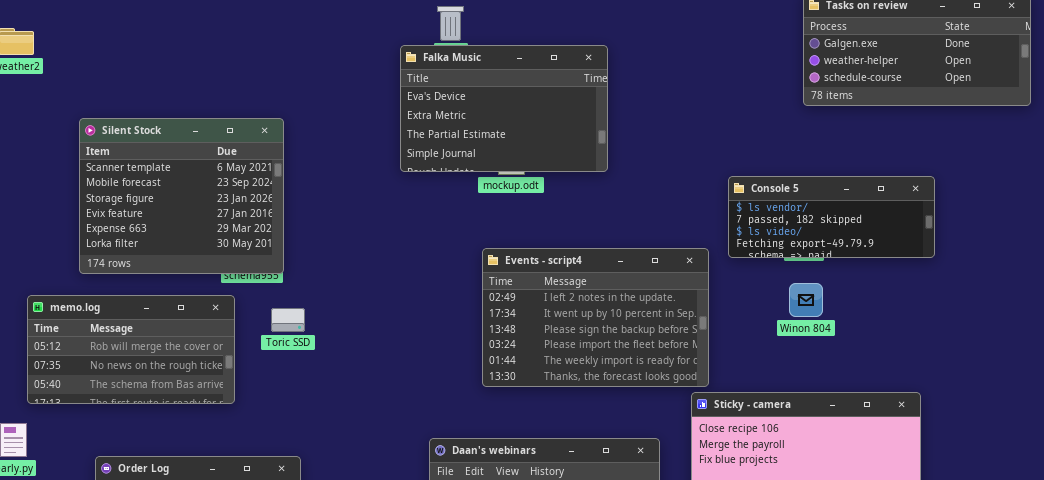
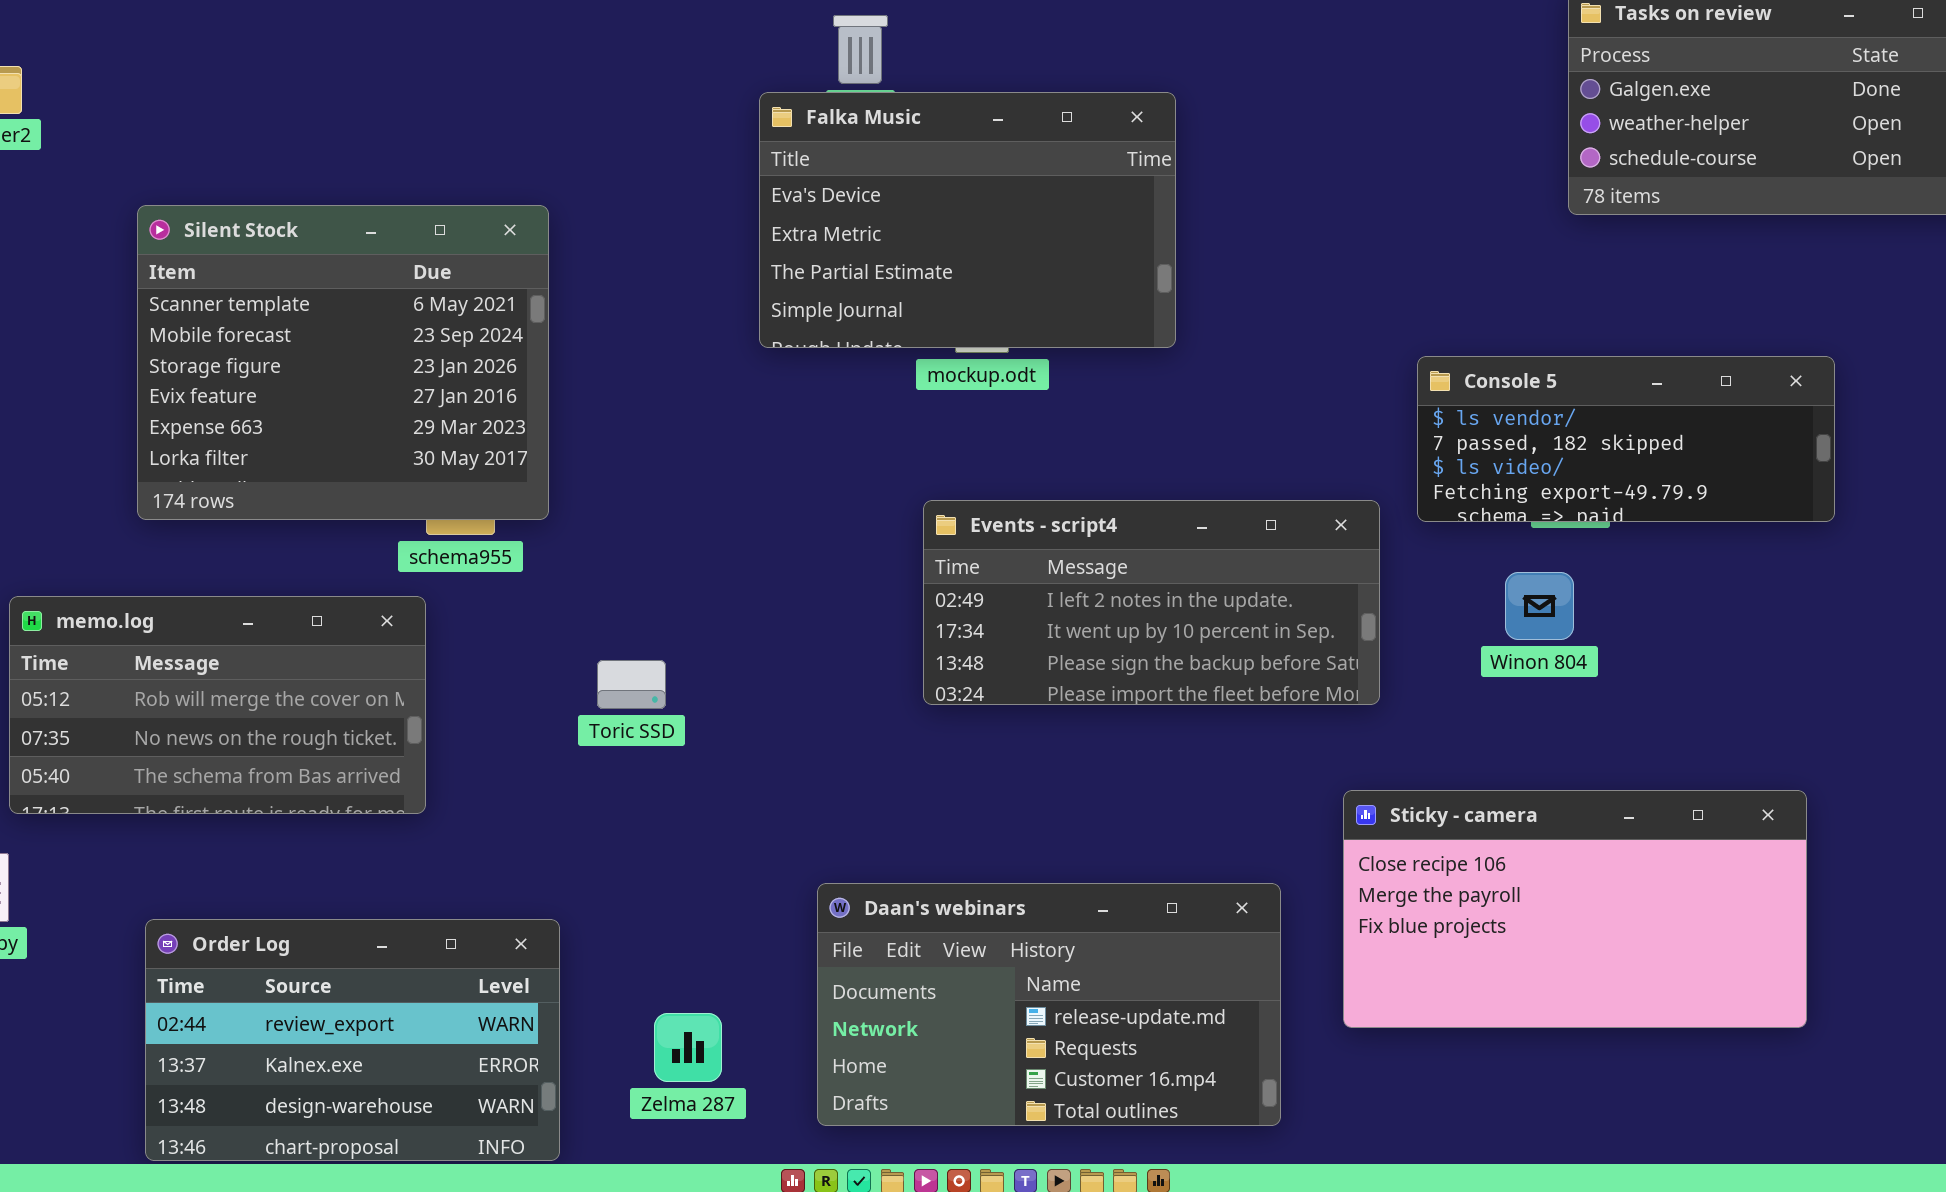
Silent Stock: [79,118,284,274] -> [137,205,549,520], moved
Events - script4: [482,248,709,387] -> [923,500,1380,705], resized
Winon 804: [789,283,823,317] -> [1505,572,1574,640], moved
Toric SSD: [271,308,305,332] -> [597,660,666,709], moved

